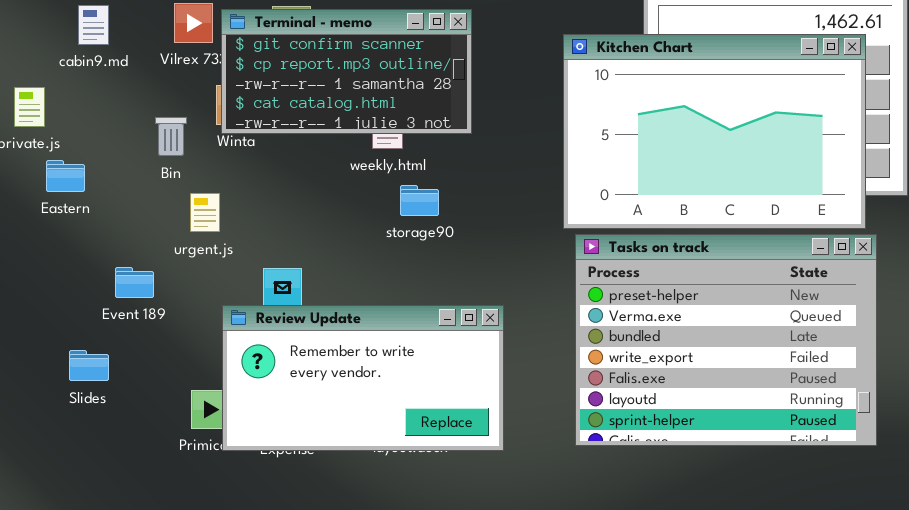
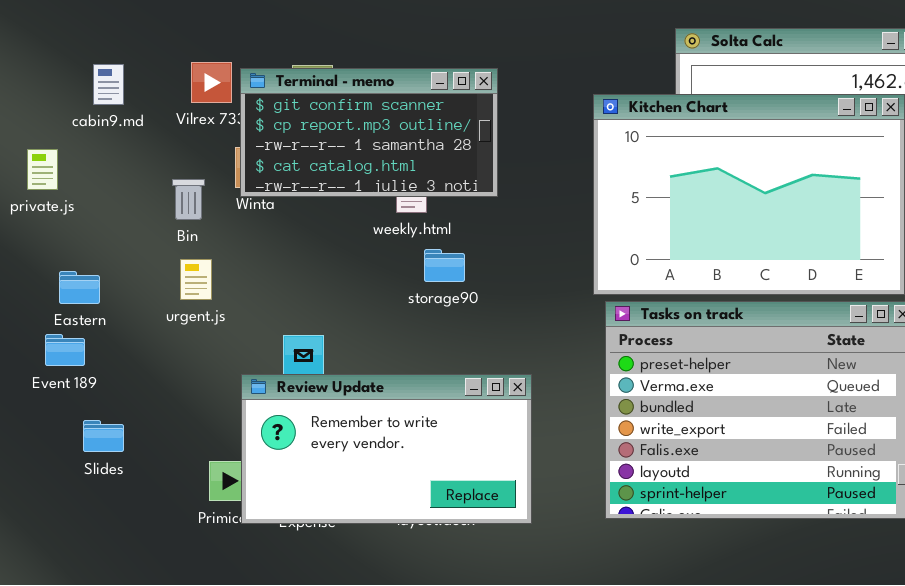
Eastern: [46,160,85,192] -> [59,271,100,304], moved
urgent.js: [190,193,220,232] -> [180,259,212,300], moved
Event 189: [115,267,154,298] -> [45,334,85,366], moved

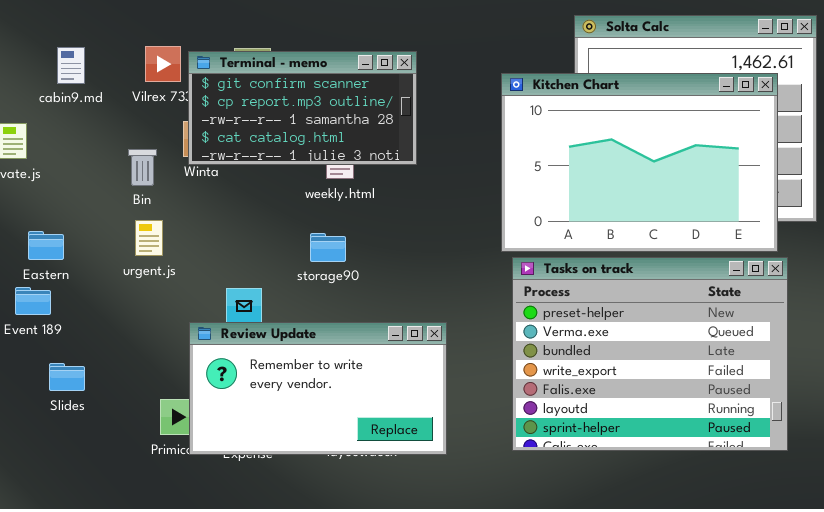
storage90: [424,249,465,282] -> [310,233,346,262], moved

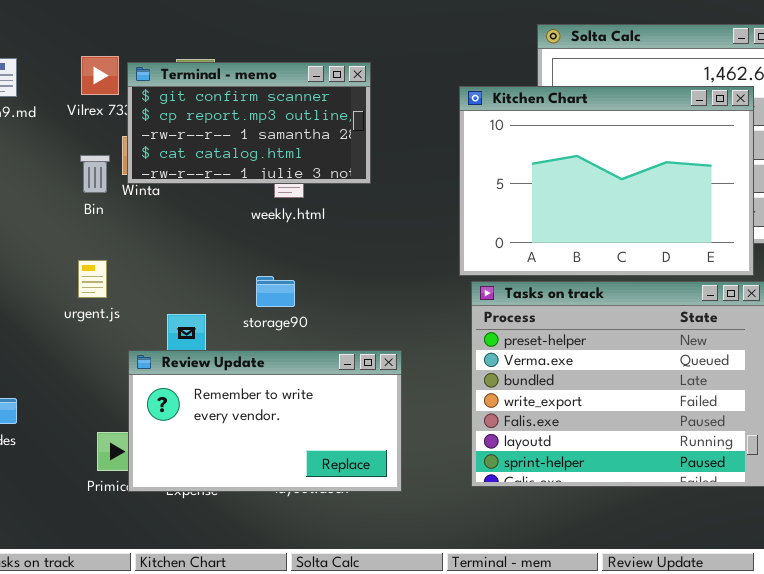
Bin: [128,149,157,186] -> [80,155,110,193], moved
urgent.js: [135,220,163,256] -> [78,260,107,298], moved
storage90: [310,233,346,262] -> [256,276,295,307], moved

